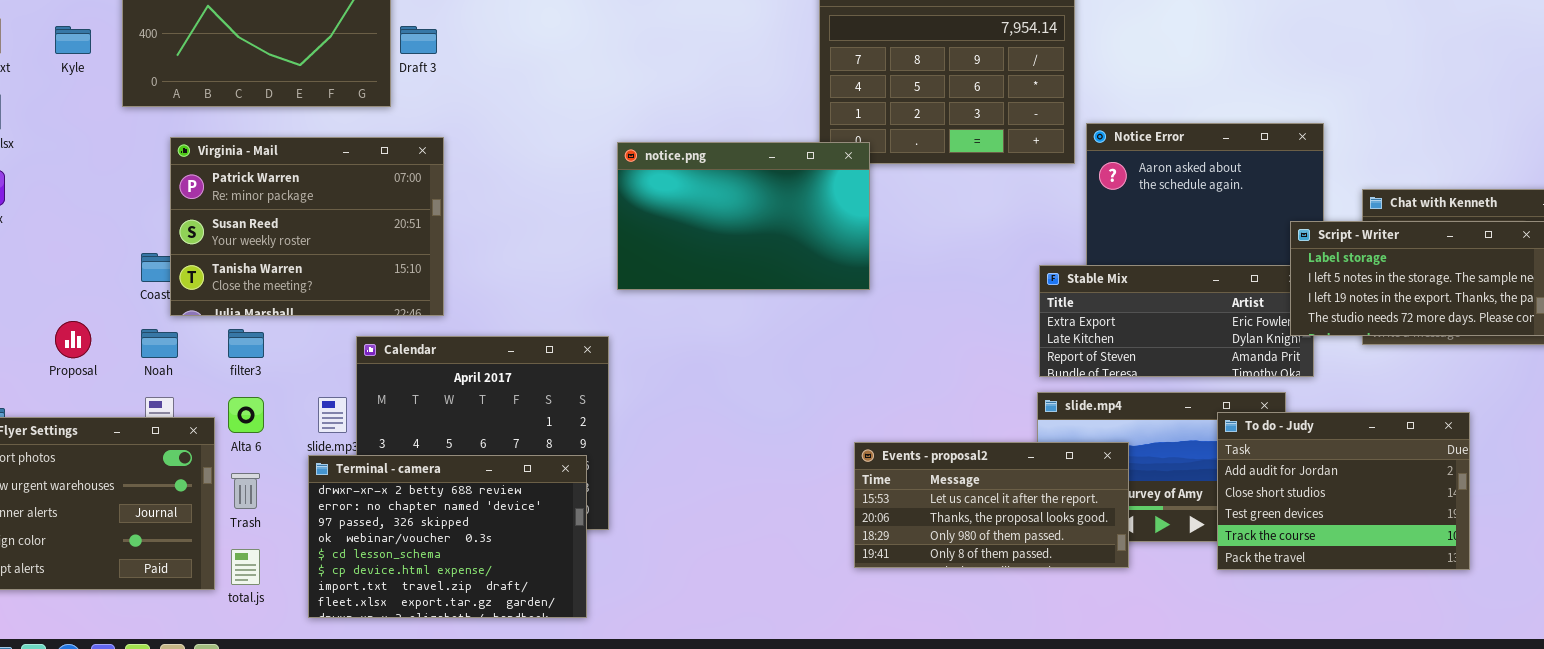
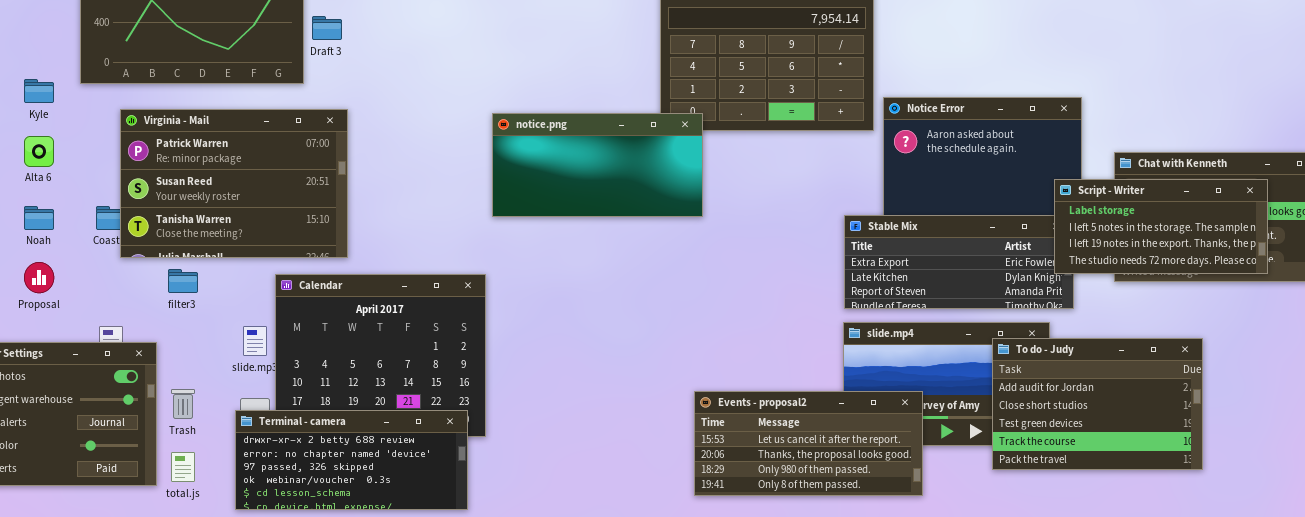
Kyle: [55,26,91,54] -> [24,79,54,103], moved
notice.png: [617,142,870,290] -> [492,113,703,217], resized
Noah: [141,329,178,358] -> [24,206,54,230], moved
Alta 6: [228,397,264,433] -> [24,136,54,167], moved
Events - proposal2: [854,442,1129,568] -> [694,391,923,496], moved
Terminal - camera: [308,455,587,618] -> [235,410,468,510], resized

